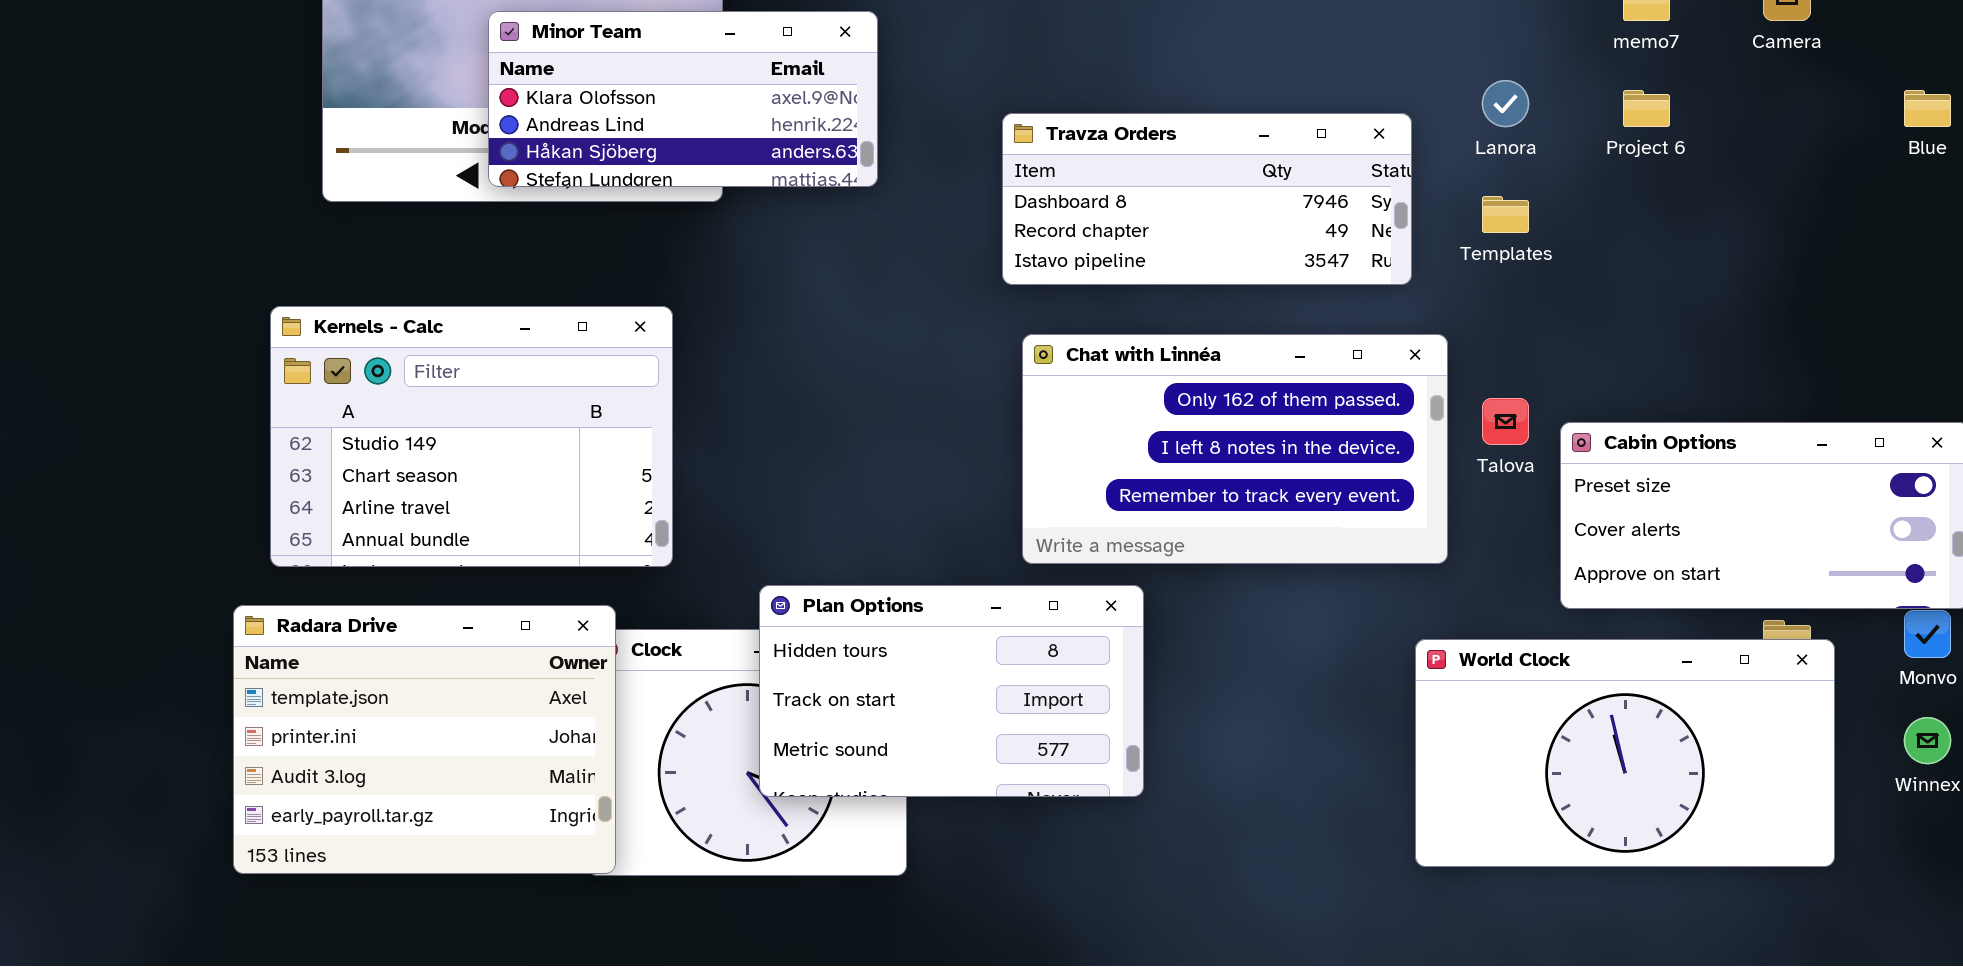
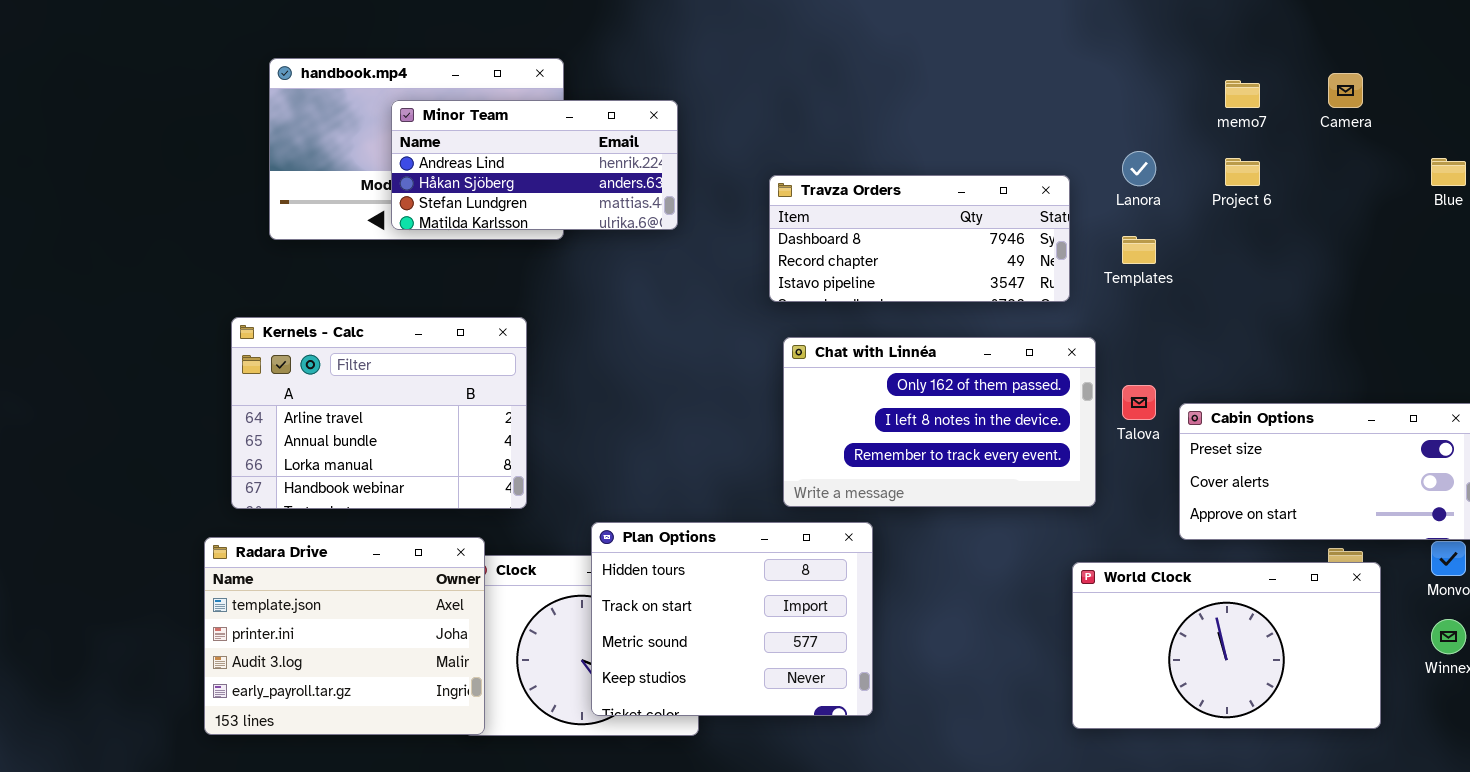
Minor Team: [488,11,878,187] -> [391,100,678,230], scrolled down 1 row
Kernels - Calc: [270,306,673,567] -> [231,317,527,509], scrolled down 2 rows
Plan Options: [759,585,1144,797] -> [591,522,873,716], resized

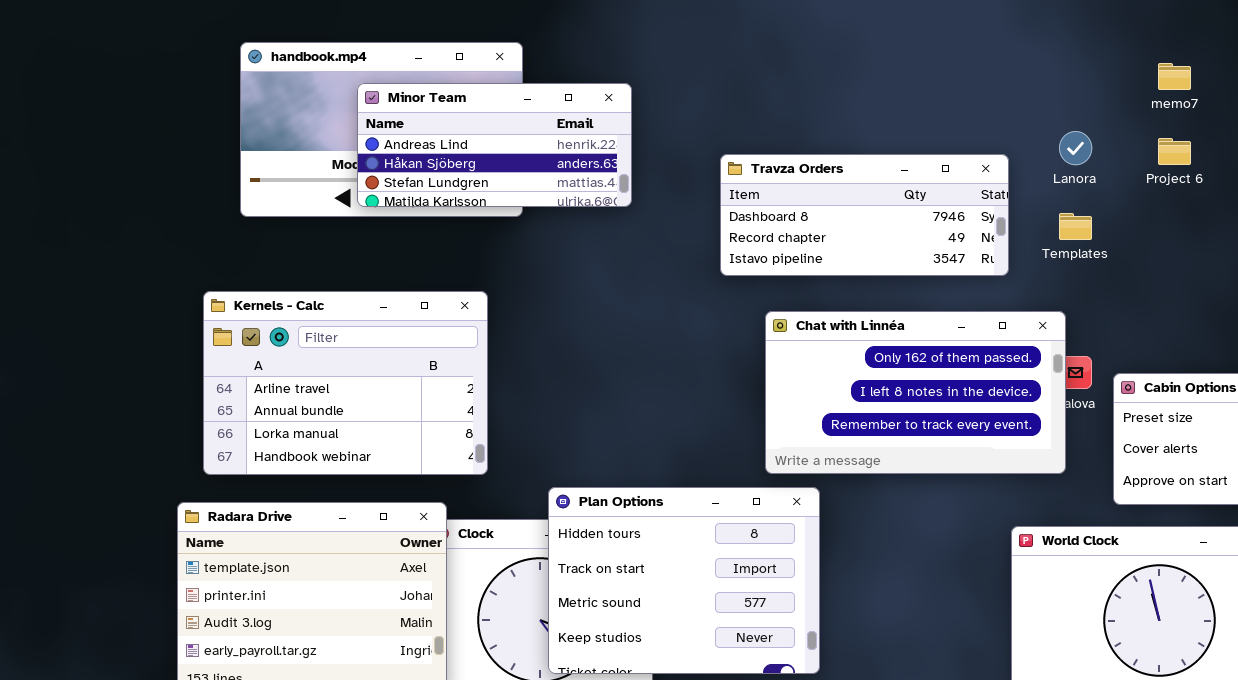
Chat with Linnéa: [783,337,1096,507] -> [765,311,1066,474], moved

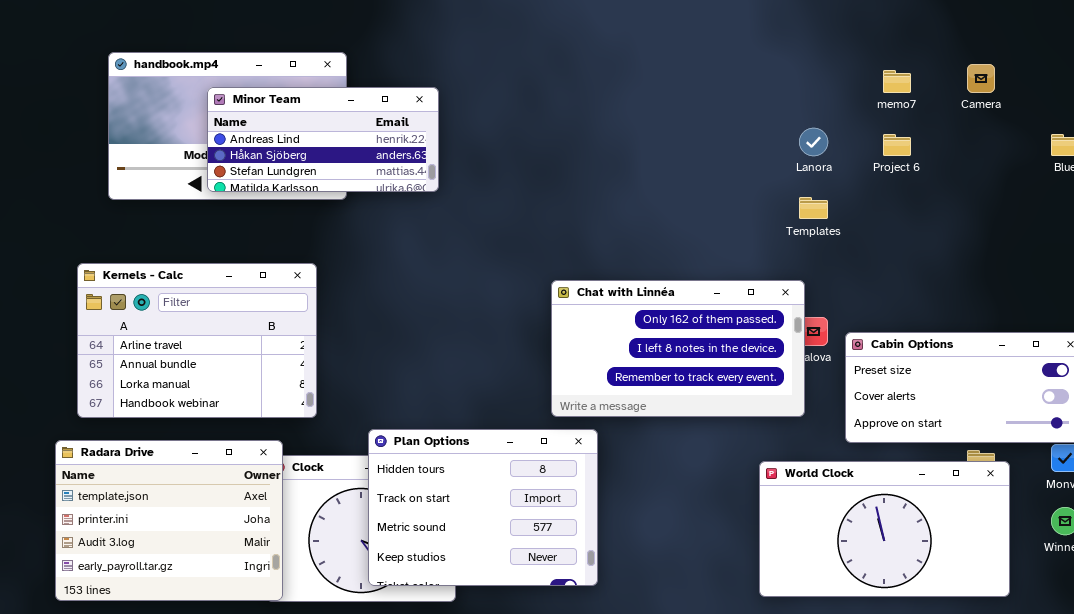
Travza Orders: [720,154,1009,276] -> none, closed

